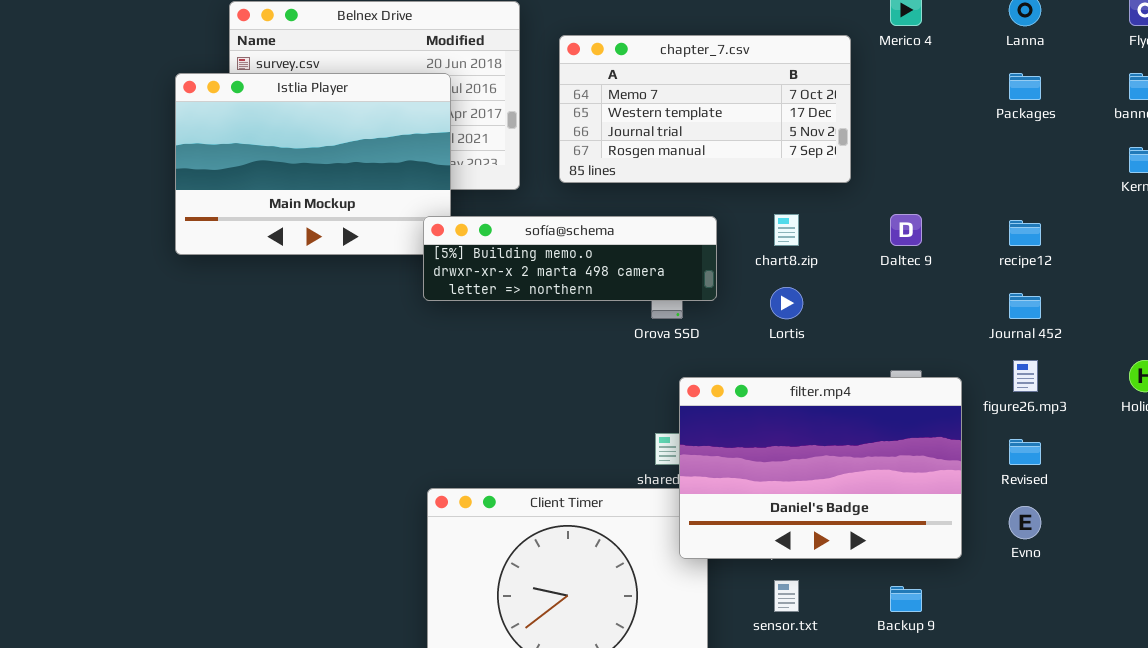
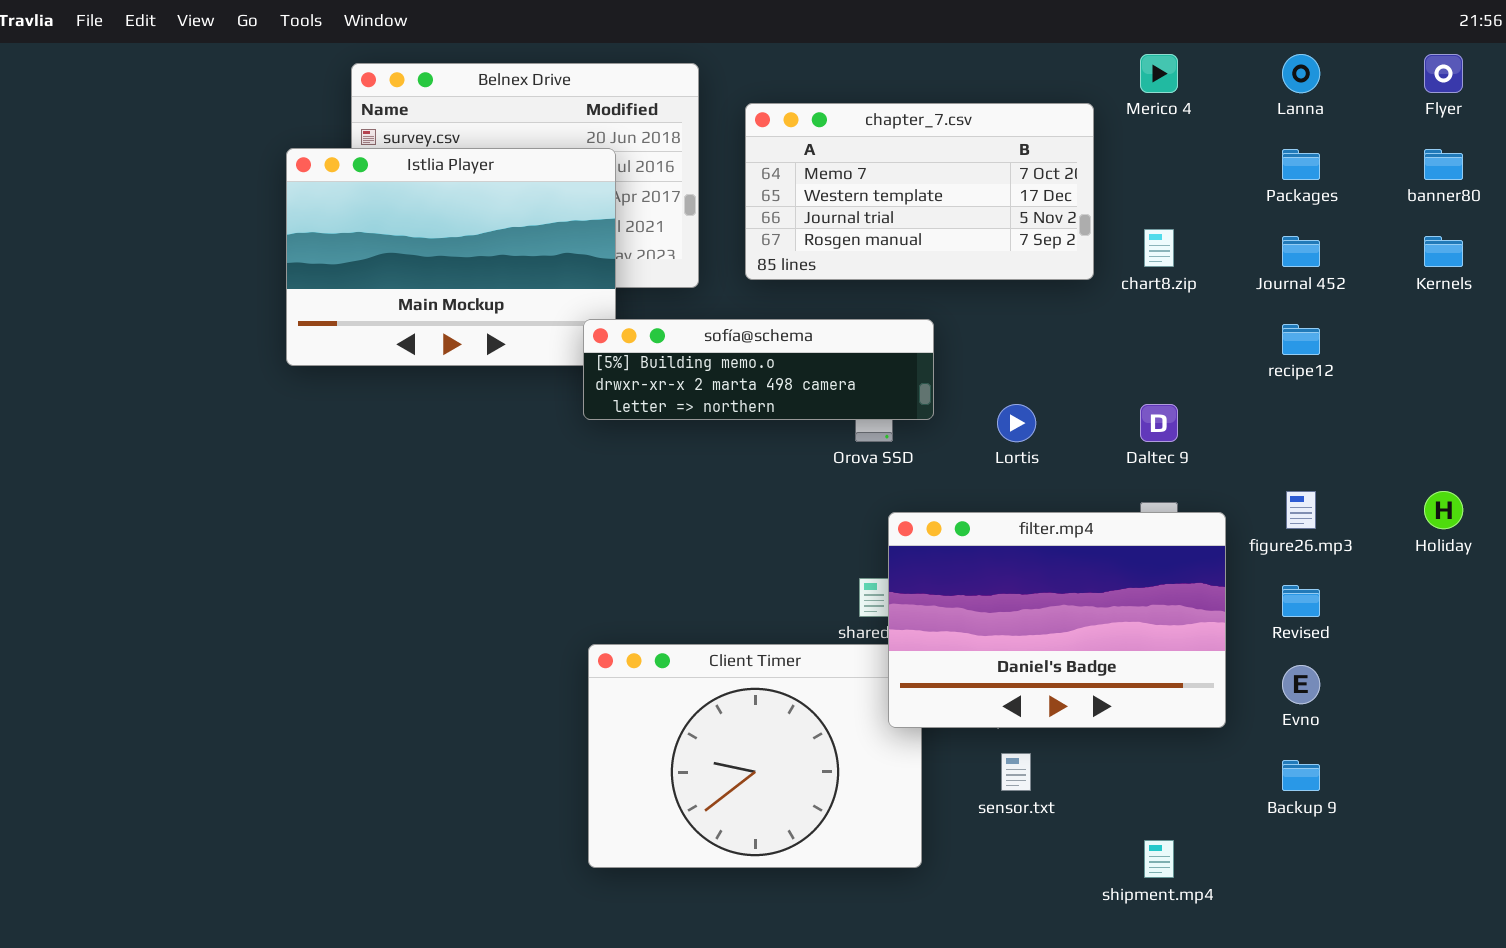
chart8.zip: [774,214,799,246] -> [1144,229,1174,267], moved
Daltec 9: [890,214,922,246] -> [1140,404,1178,442], moved
Journal 452: [1009,293,1041,319] -> [1282,236,1320,267], moved
Backup 9: [890,586,922,612] -> [1282,760,1320,791], moved

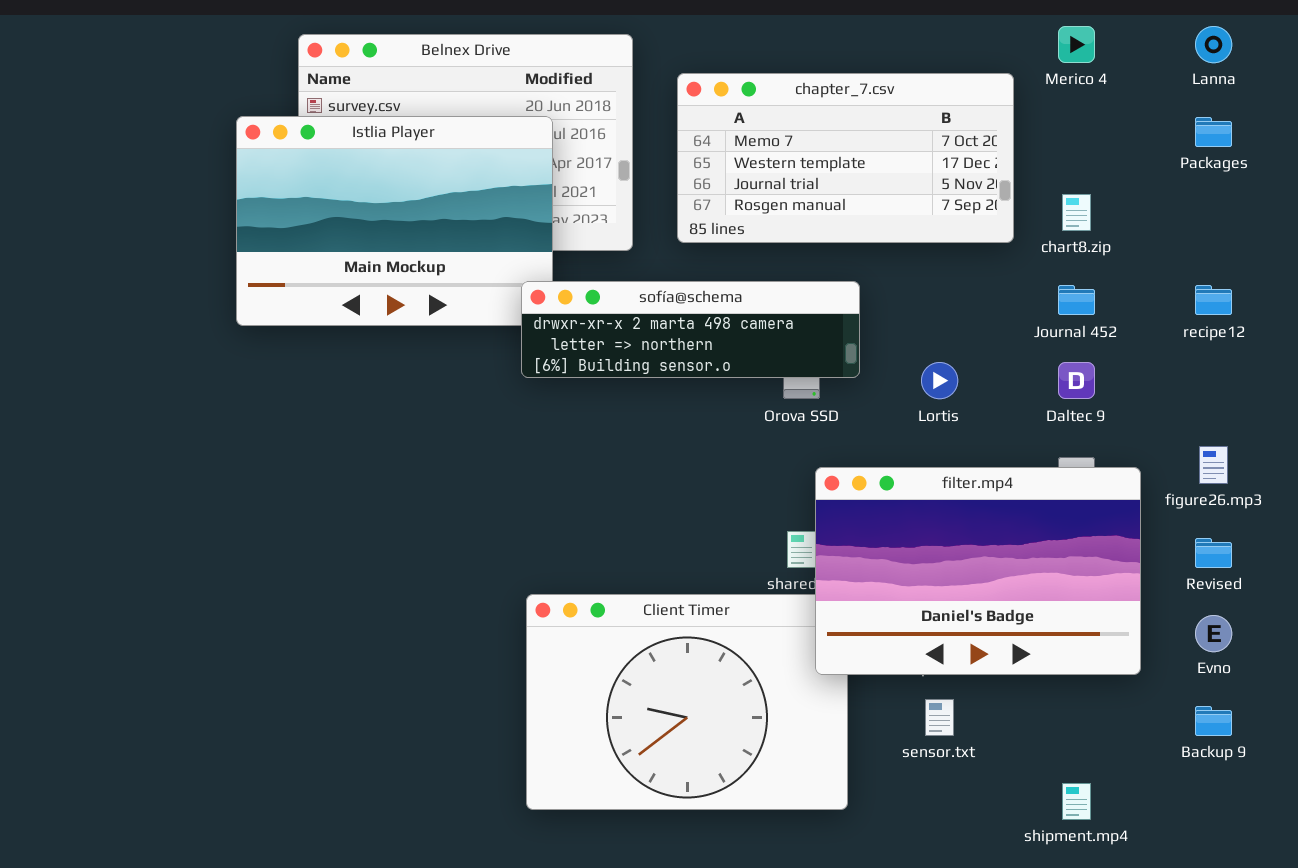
Journal 452: [1282,236,1320,267] -> [1058,285,1095,315], moved
sofía@schema: [583,319,934,420] -> [521,281,860,378], scrolled down 1 row

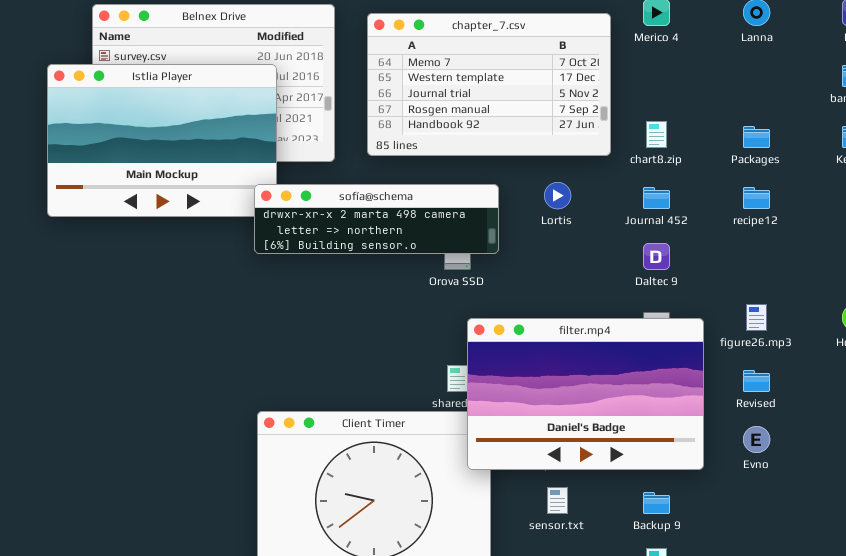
chapter_7.csv: [677,73,1014,243] -> [367,13,611,156], resized
Packages: [1195,117,1232,147] -> [743,126,770,148], moved
Lortis: [921,362,958,399] -> [544,182,571,209], moved
Backup 9: [1195,706,1232,736] -> [643,492,670,514], moved

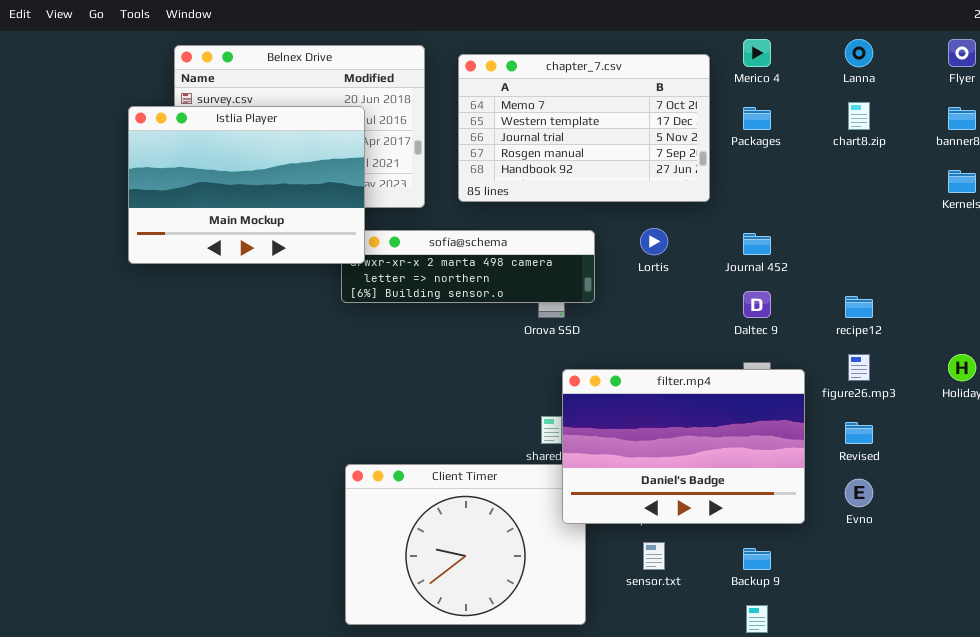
Istlia Player: [47,64,277,217] -> [128,106,365,264], raised
chart8.zip: [646,121,667,148] -> [848,102,870,130], moved
Packages: [743,126,770,148] -> [743,107,771,130], moved
recipe12: [743,187,770,209] -> [845,296,873,318], moved

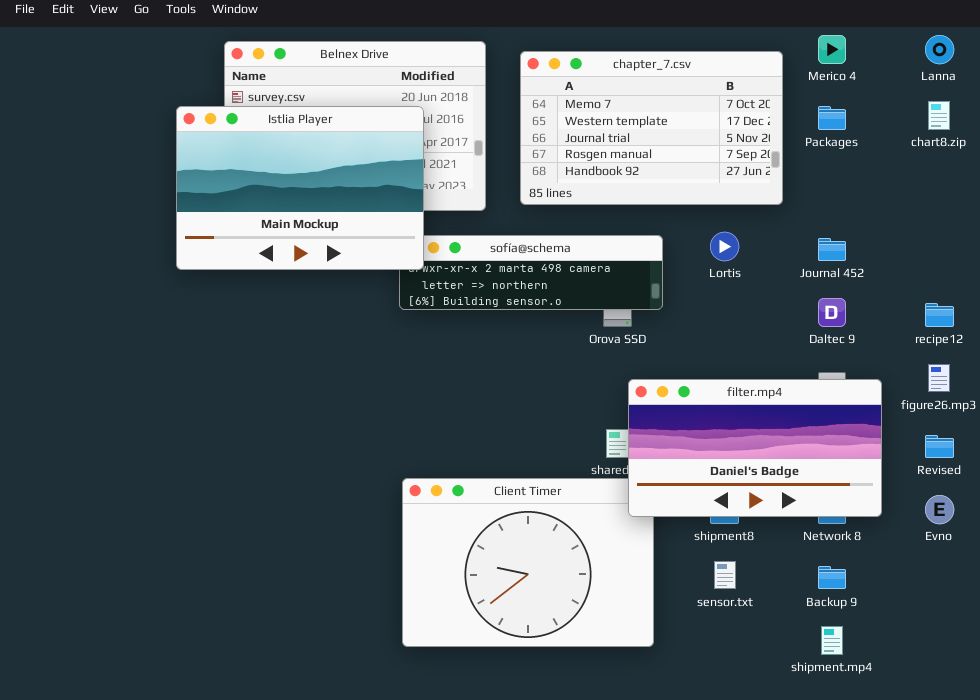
filter.mp4: [562,369,805,524] -> [628,379,882,517], resized

